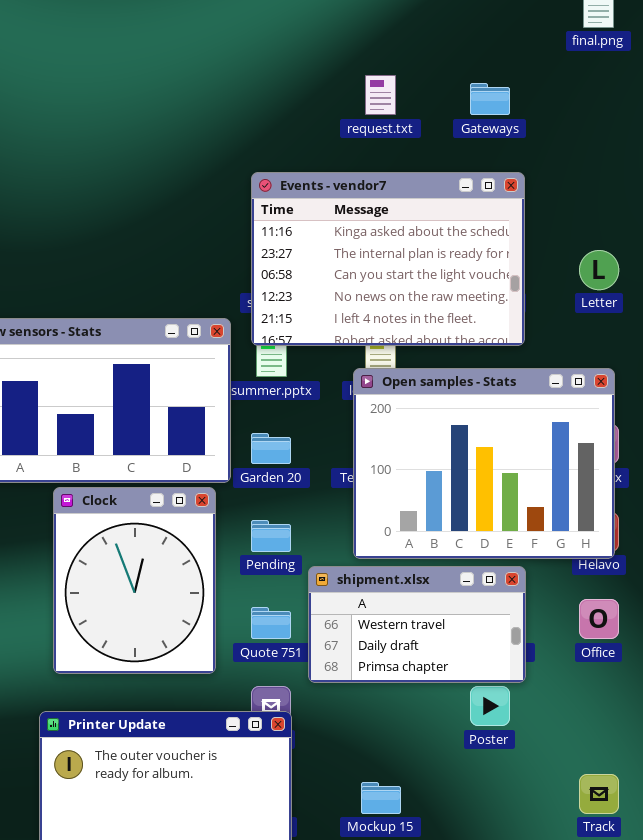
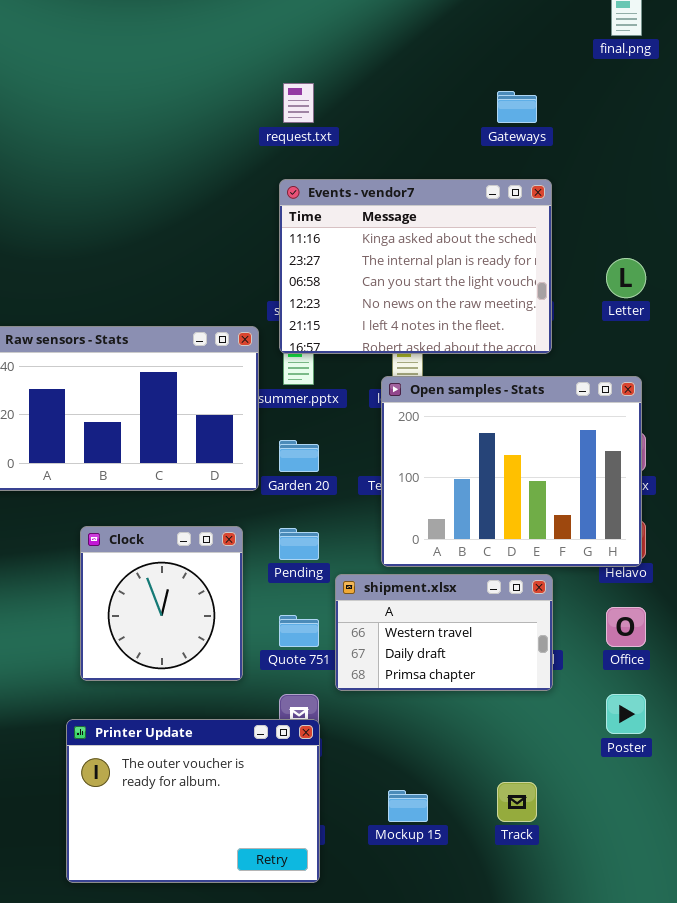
request.txt: [365,75,396,115] -> [283,83,314,123], moved
Clock: [53,487,216,674] -> [80,526,243,681], resized
Poster: [470,686,510,726] -> [606,694,646,734], moved
Track: [579,774,619,814] -> [497,782,537,822], moved

